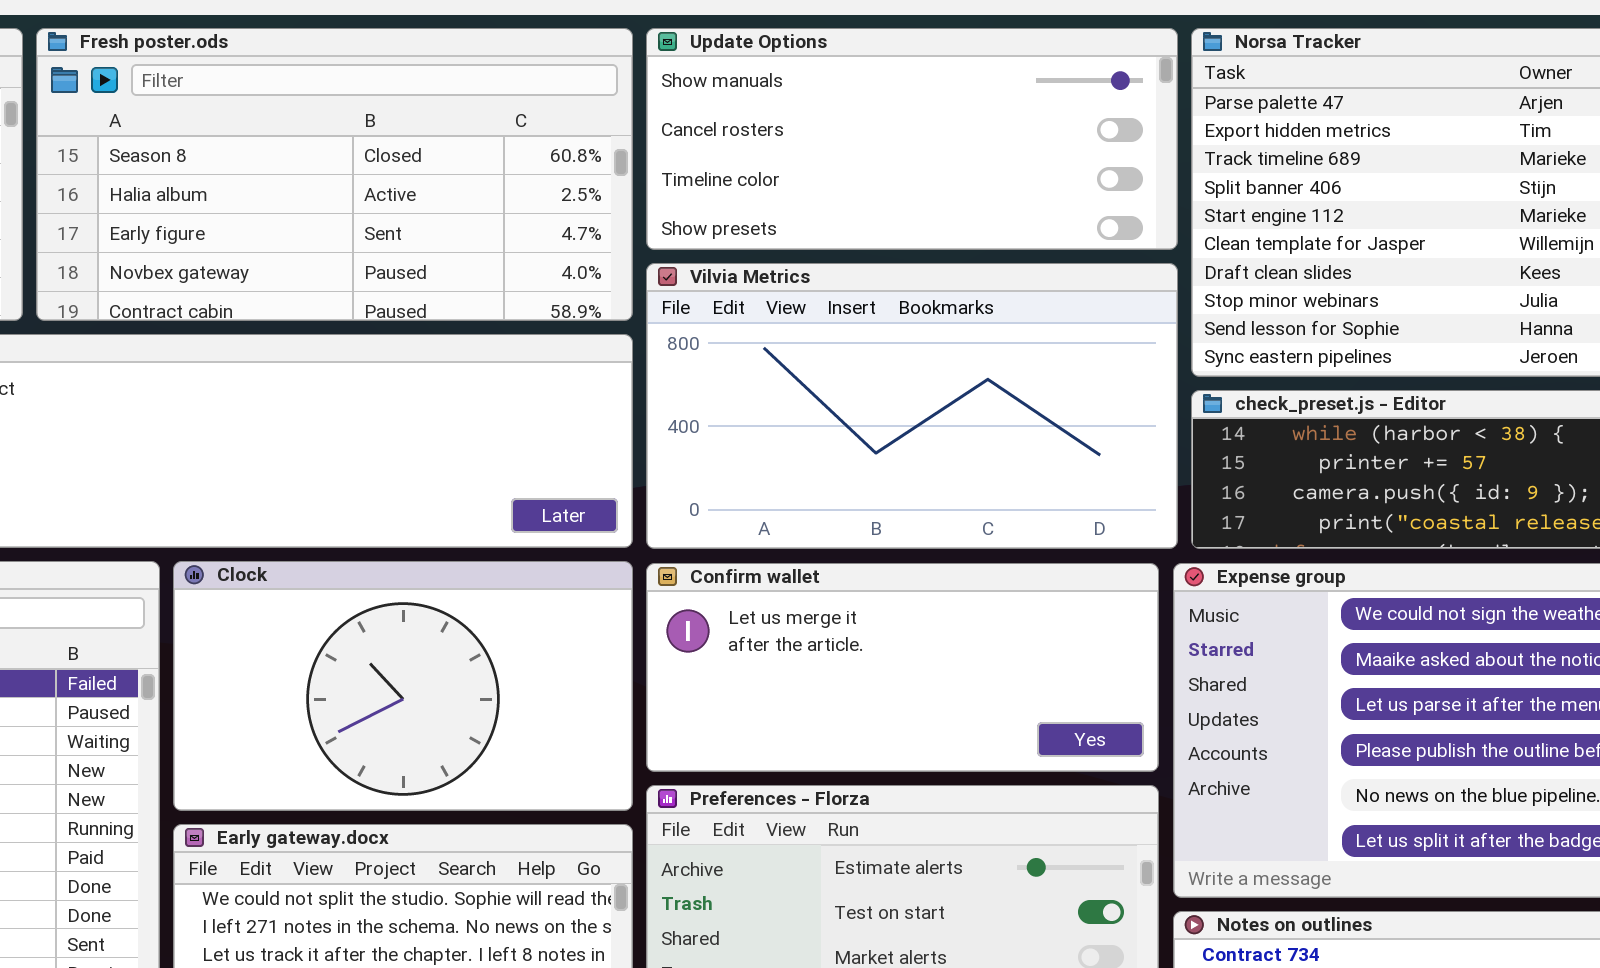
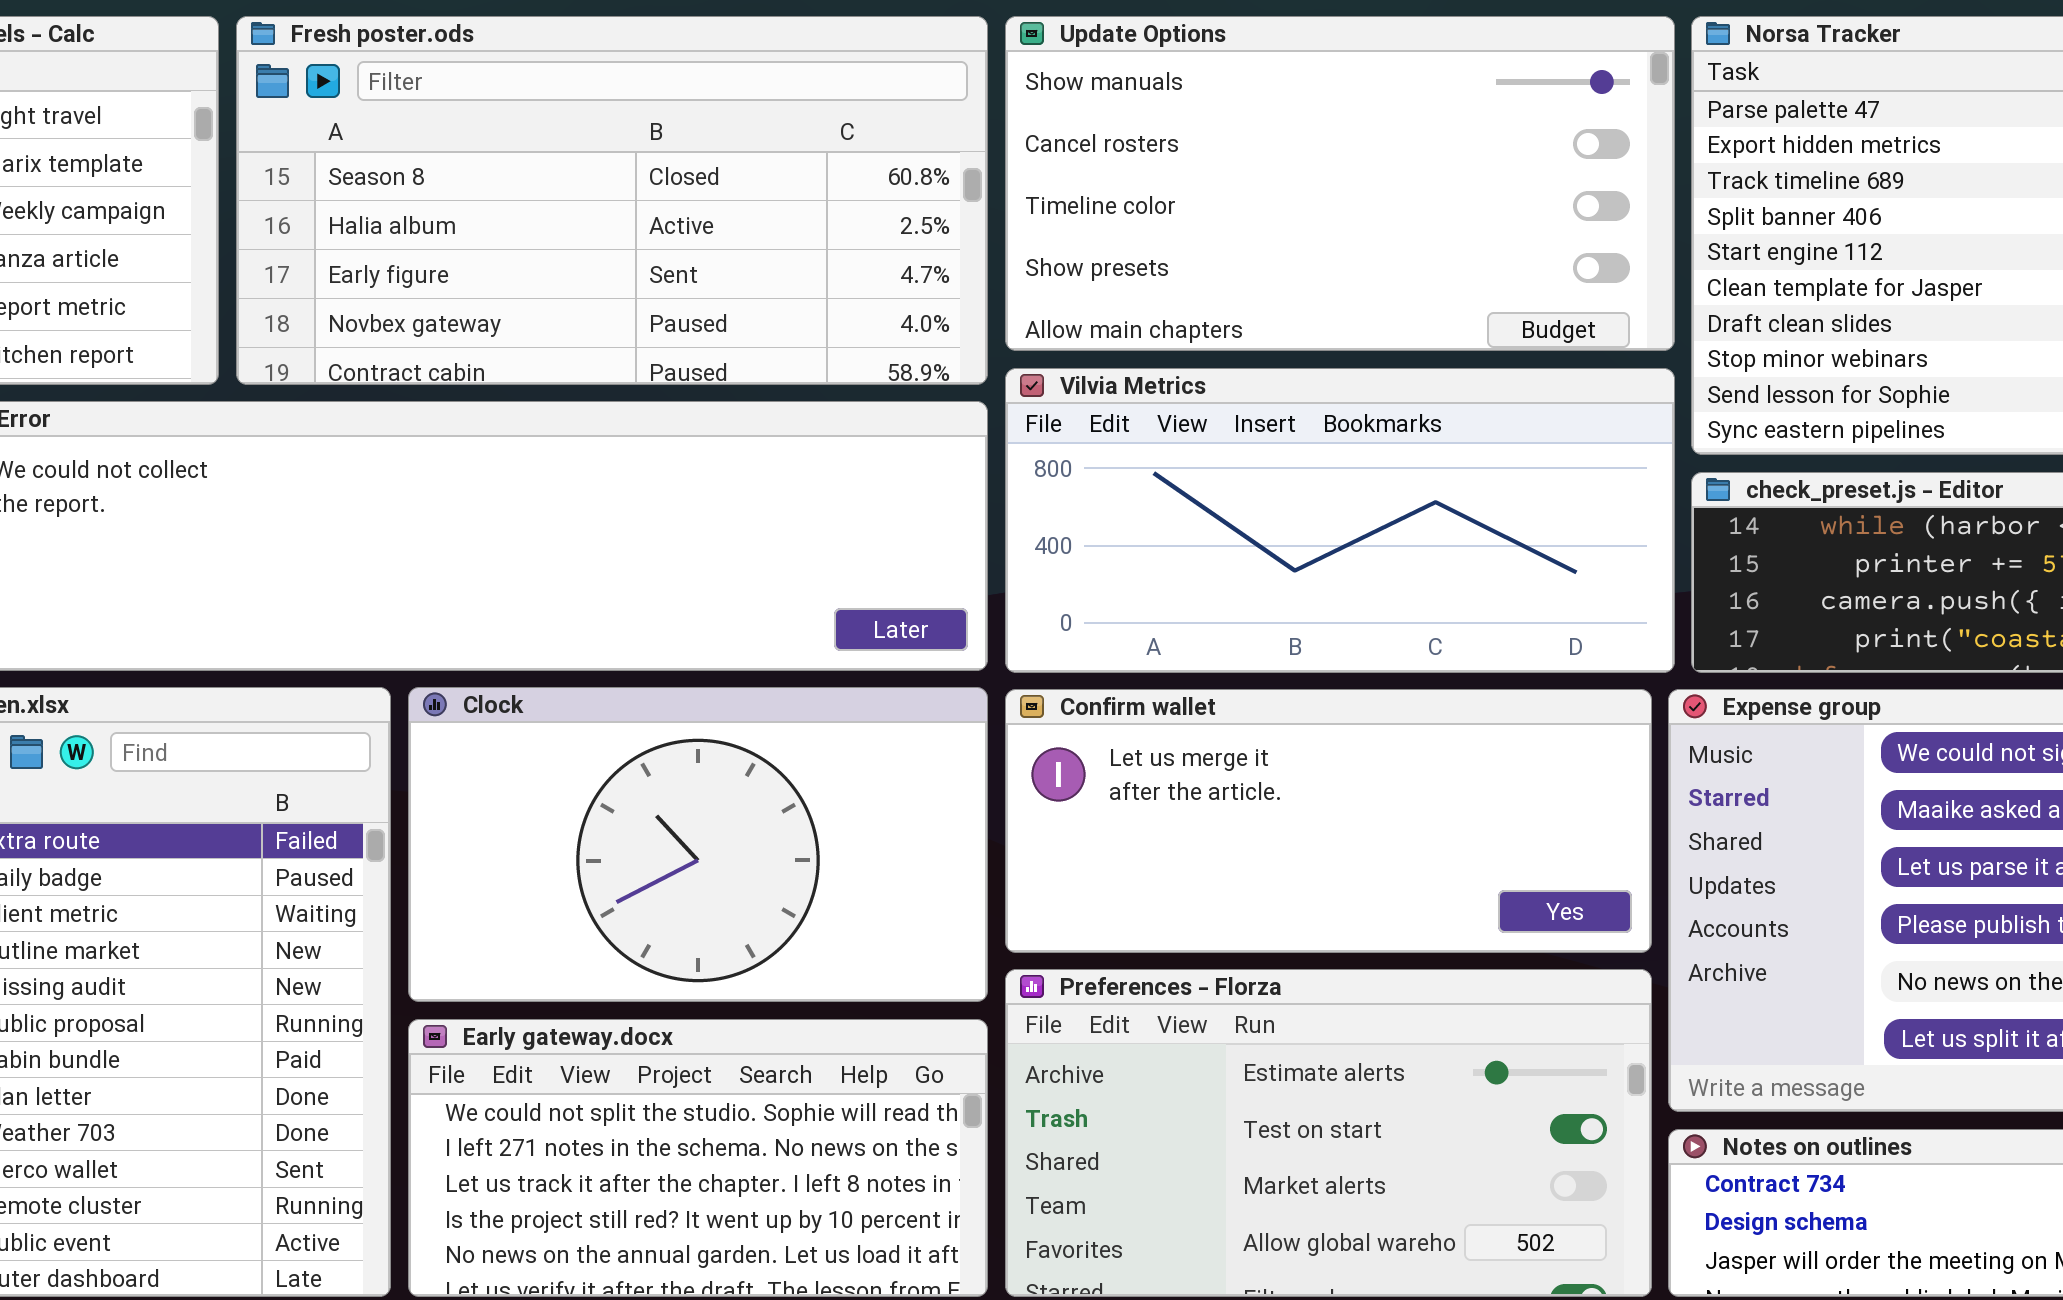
Update Options: [646,28,1178,250] -> [1005,16,1675,351], resized
Vilvia Metrics: [646,263,1178,549] -> [1005,368,1675,673], resized

